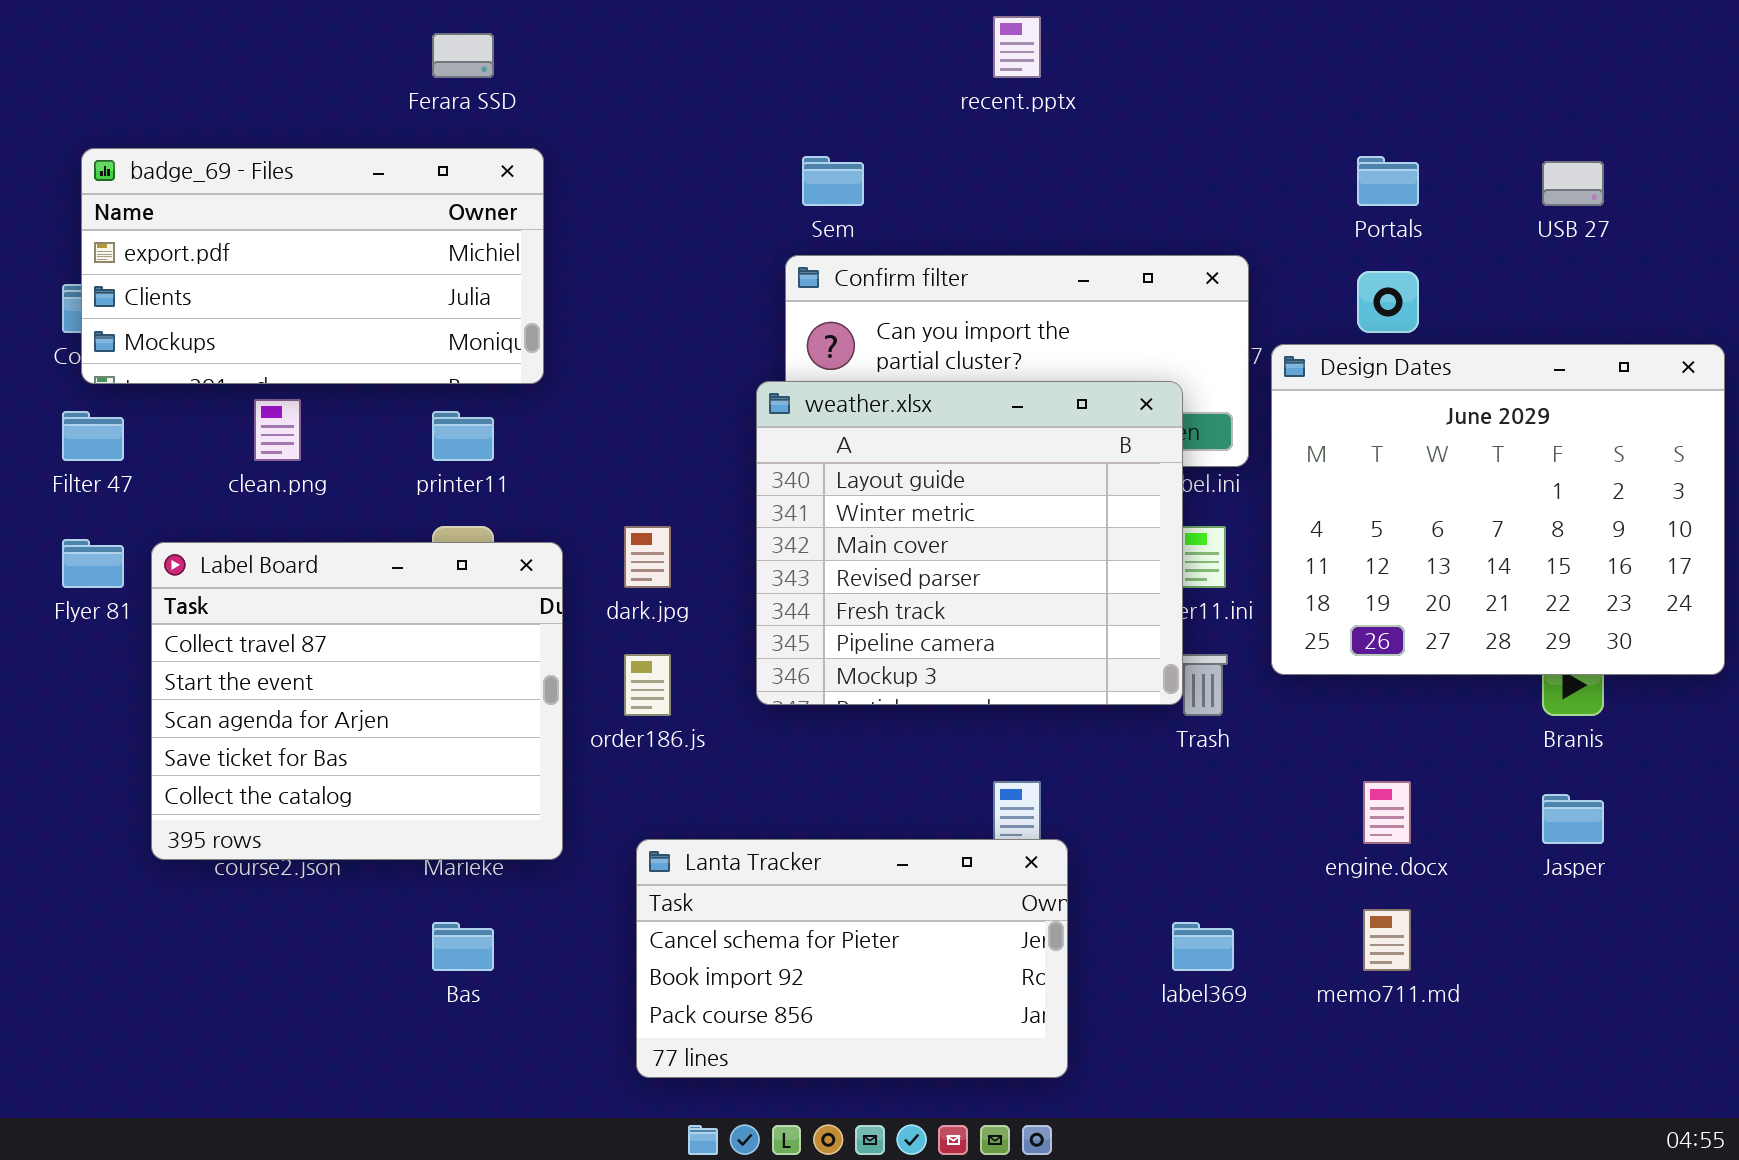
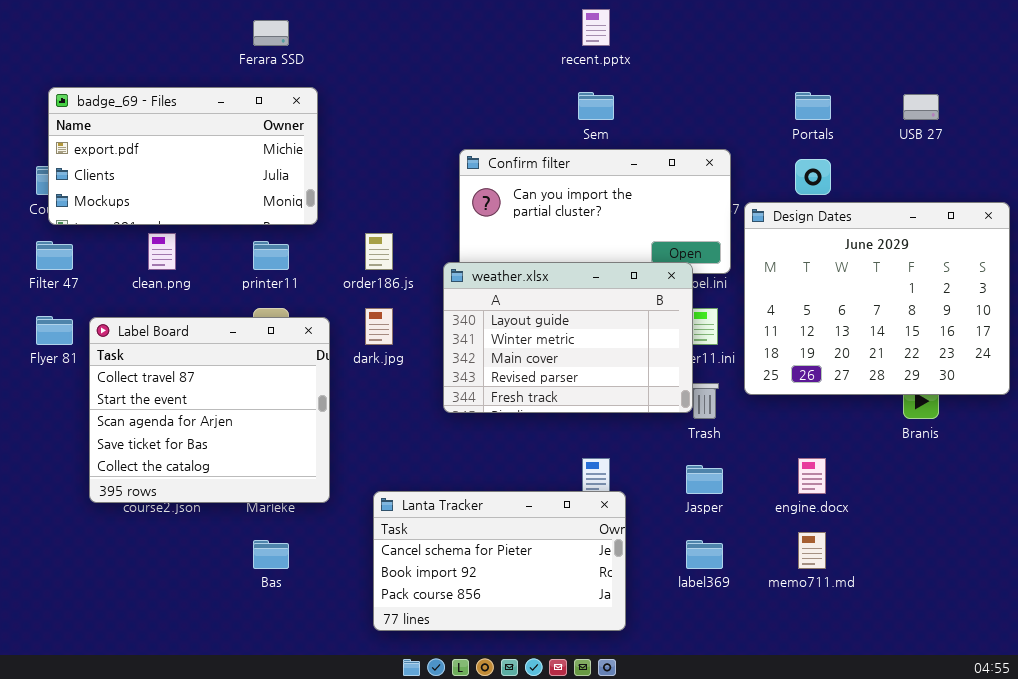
Sem: [802,156,864,206] -> [578,92,614,120], moved
weather.xlsx: [756,381,1183,705] -> [443,262,693,413], resized
order186.js: [624,654,671,716] -> [365,233,393,270], moved
Jasper: [1542,794,1604,844] -> [686,465,723,494], moved

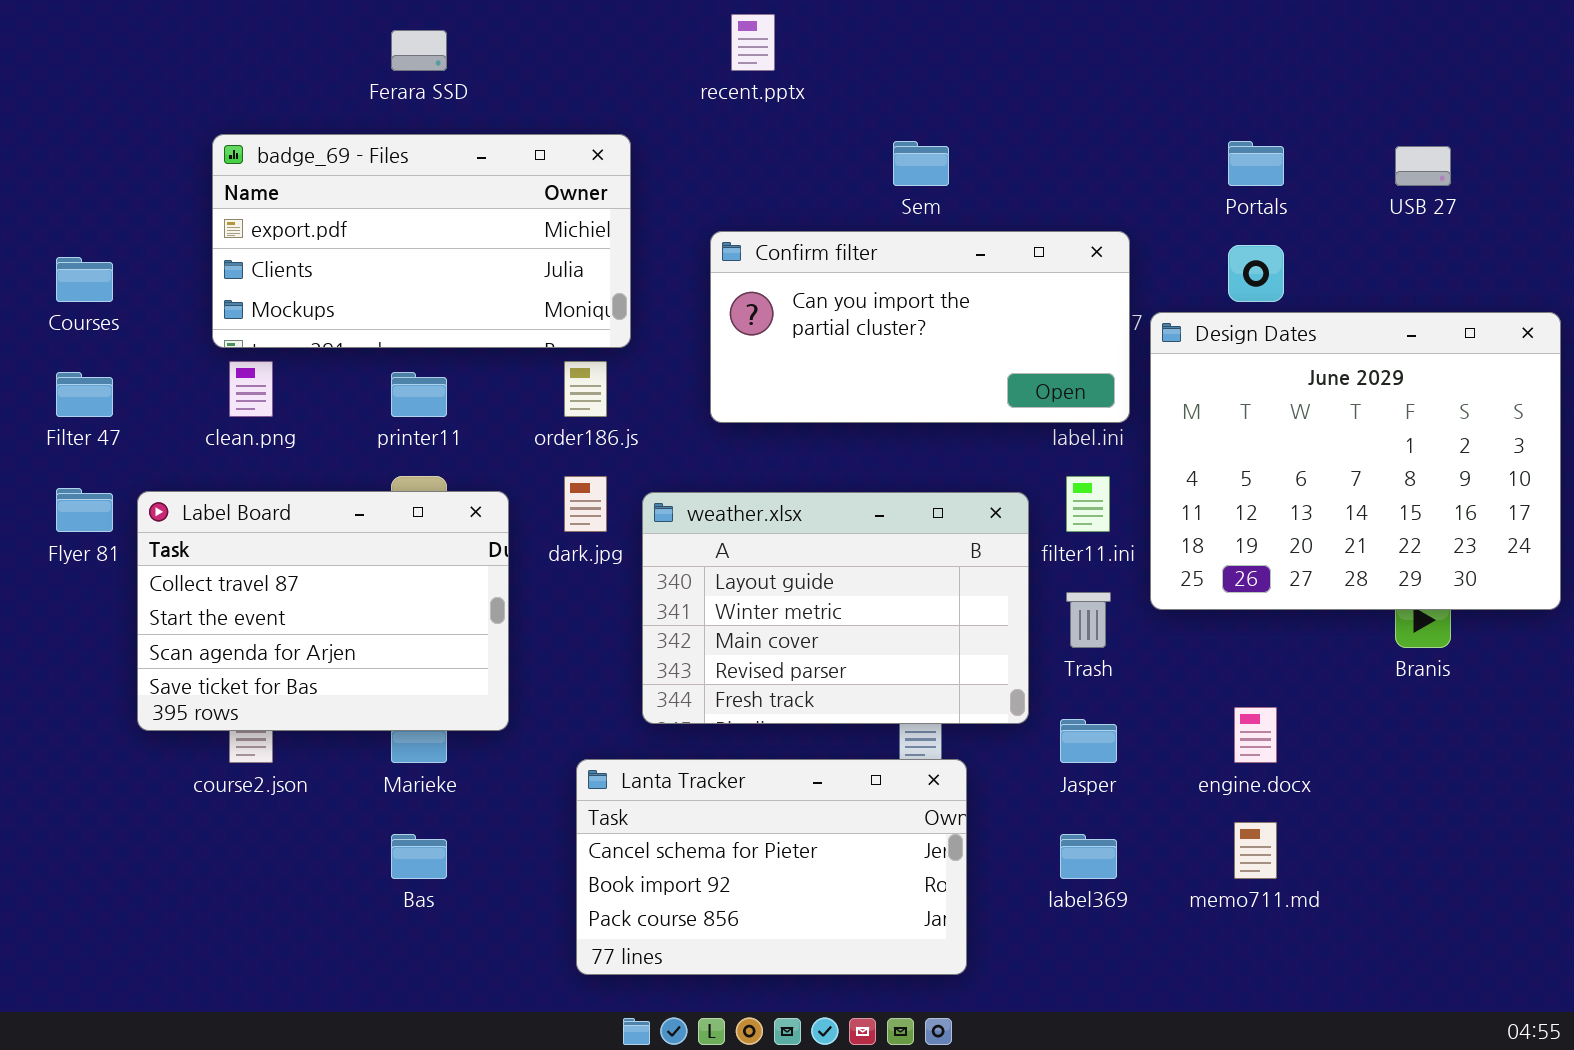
recent.pptx: [582,9,610,46] -> [731,14,775,71], moved
badge_69 - Files: [48,87,318,225] -> [212,134,631,348], moved
weather.xlsx: [443,262,693,413] -> [642,492,1029,724], moved
Label Board: [89,317,330,503] -> [137,491,509,731], resized

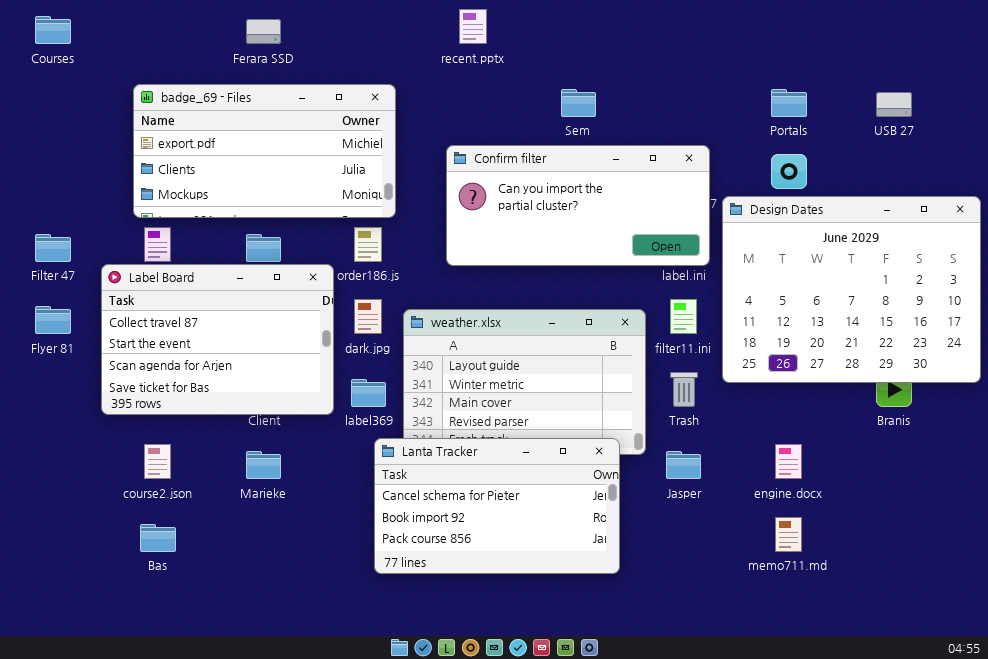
Courses: [56,257,113,302] -> [35,16,71,44], moved
Label Board: [137,491,509,731] -> [101,264,334,415], moved
Lanta Tracker: [576,759,967,975] -> [374,438,620,574], moved
Bas: [391,834,447,879] -> [140,524,176,552], moved
label369: [1060,834,1117,879] -> [351,379,386,407], moved

